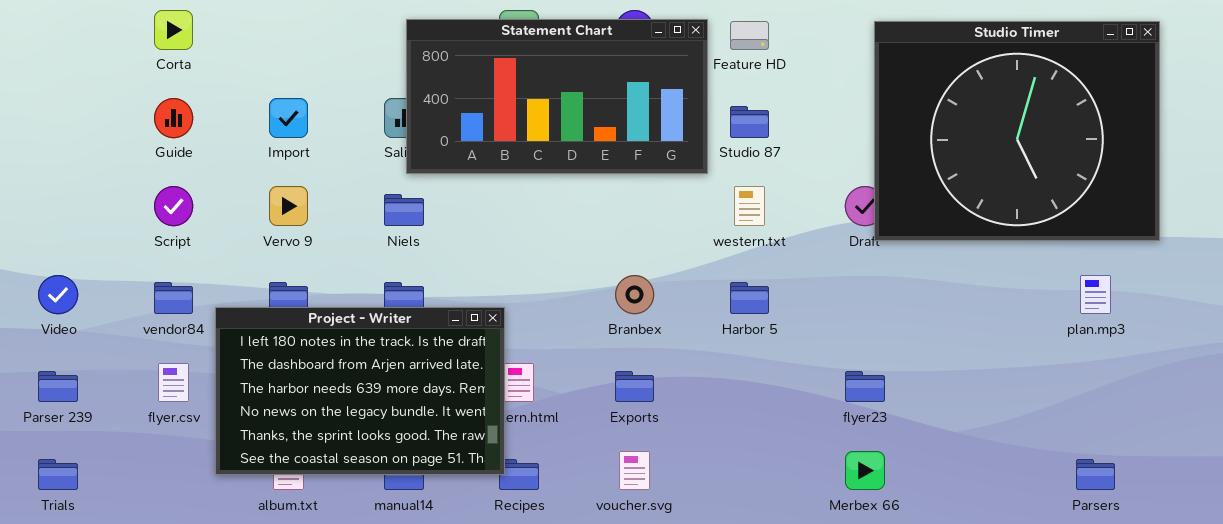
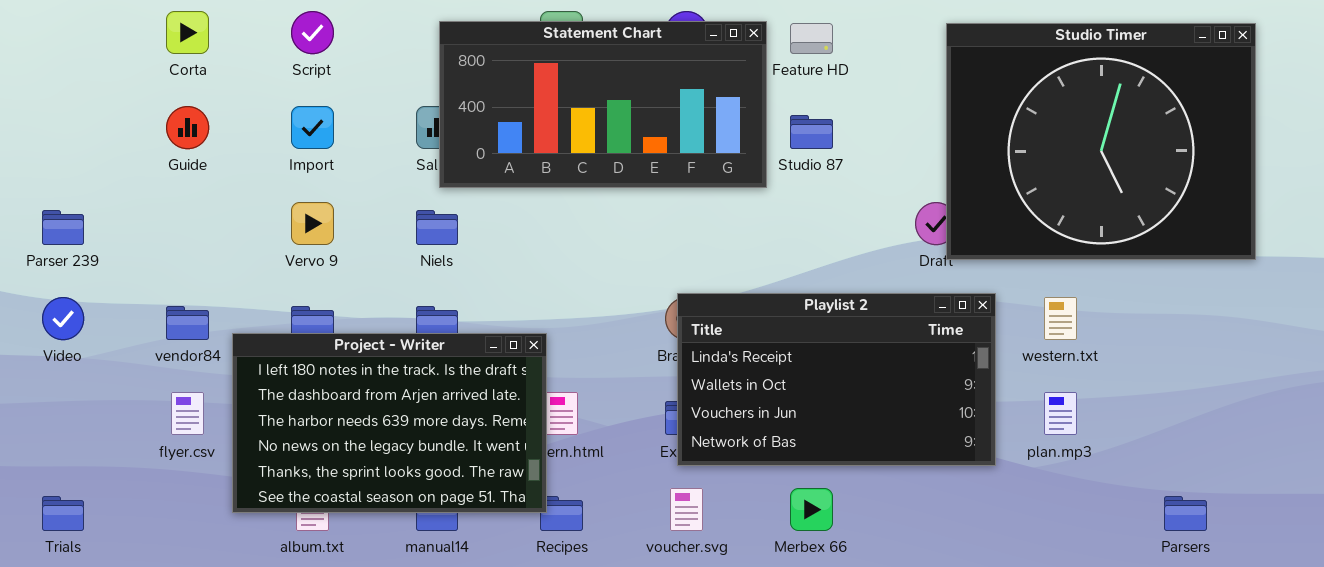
Script: [154,186,193,226] -> [291,11,334,54], moved
western.txt: [734,186,765,226] -> [1044,297,1077,340], moved
Playlist 2: none -> [677,293,996,466], opened
plan.mp3: [1080,275,1111,314] -> [1044,392,1077,435], moved
Parser 239: [38,371,78,402] -> [42,210,84,245], moved
Merbex 66: [845,451,885,490] -> [790,488,833,531], moved

